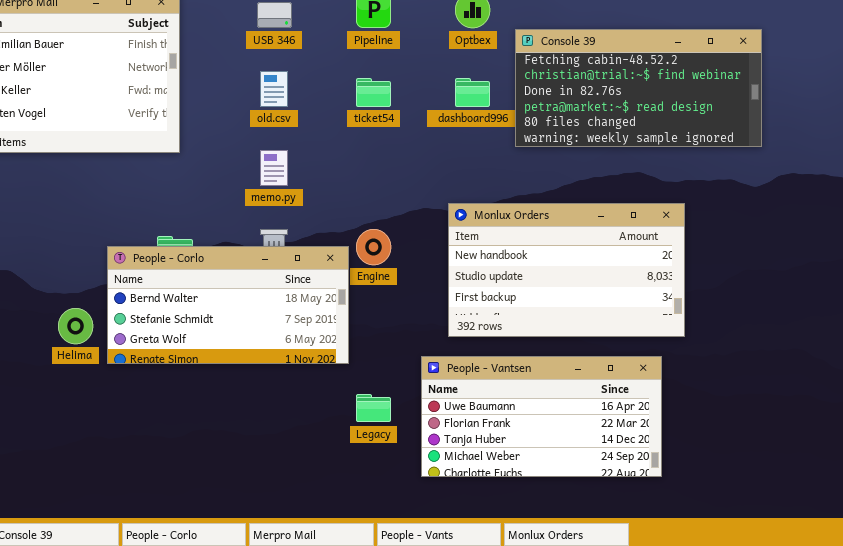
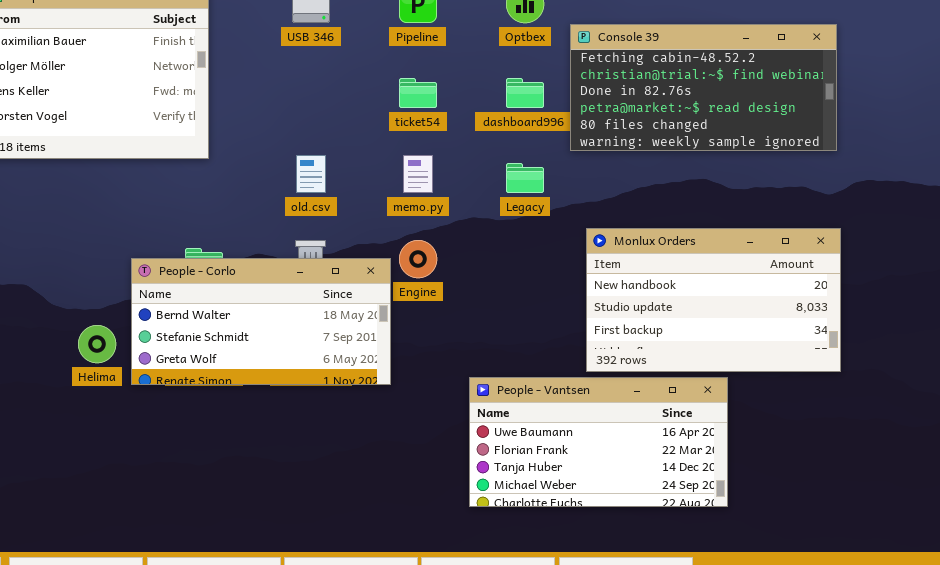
old.csv: [260,71,288,107] -> [296,155,326,193], moved
memo.py: [260,150,288,186] -> [403,155,433,193], moved
Monlux Orders: [448,203,685,337] -> [586,228,841,372], moved
Legacy: [356,394,391,422] -> [506,163,544,193], moved

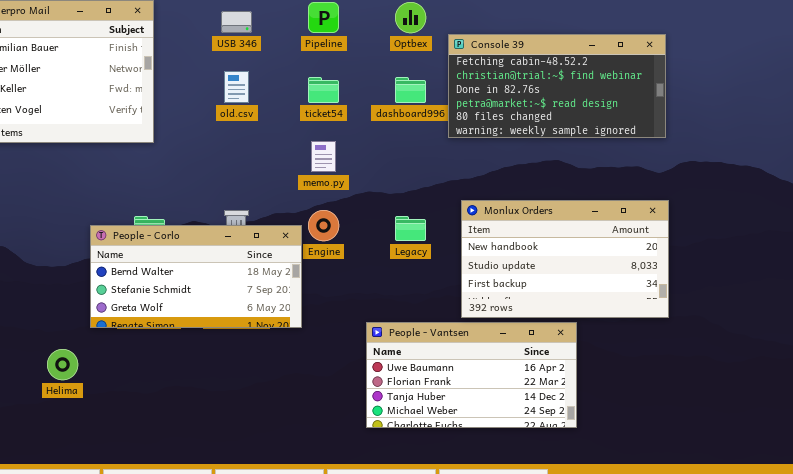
old.csv: [296,155,326,193] -> [224,71,249,103], moved
Legacy: [506,163,544,193] -> [395,216,426,241], moved
Helima: [78,325,116,363] -> [47,349,78,380], moved

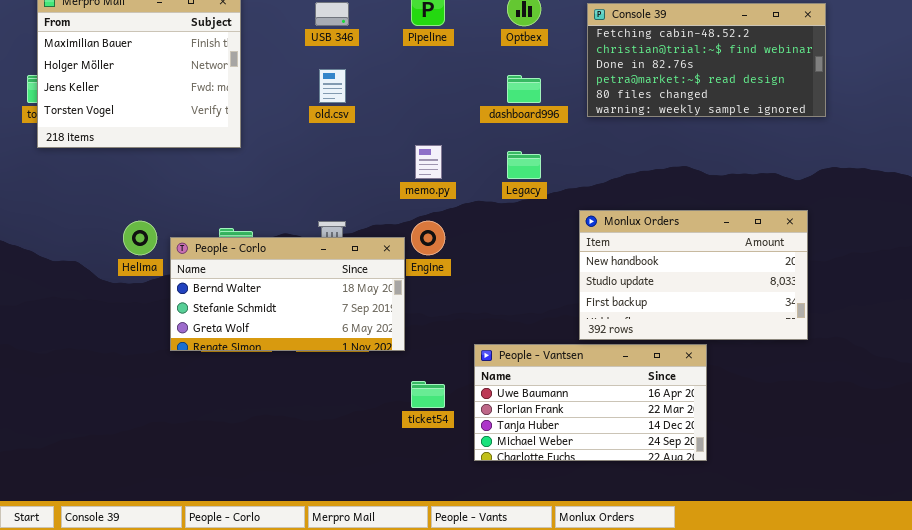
Console 39: [448,34,666,138] -> [587,3,826,117], moved
ticket54: [308,77,339,103] -> [411,381,445,408], moved
Legacy: [395,216,426,241] -> [507,151,541,179], moved
Helima: [47,349,78,380] -> [123,221,157,255], moved

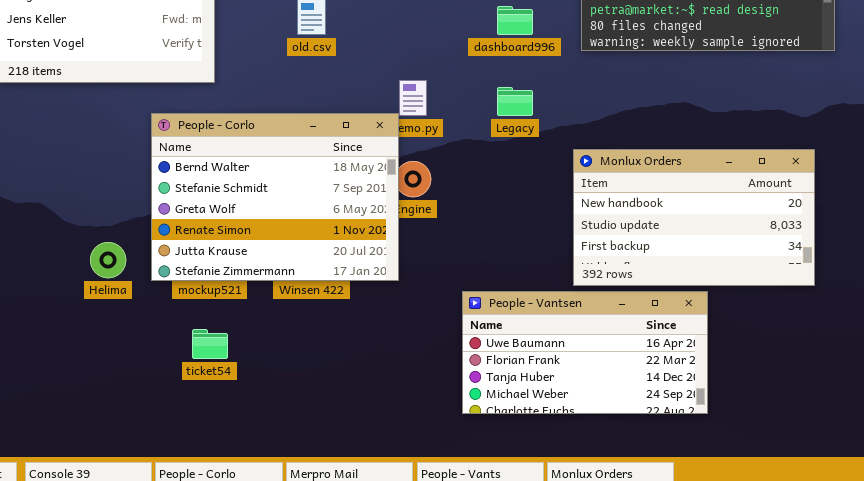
Helima: [123,221,157,255] -> [90,242,126,278], moved
People - Corlo: [170,237,405,351] -> [151,113,399,281], moved, resized
ticket54: [411,381,445,408] -> [192,329,228,359], moved

